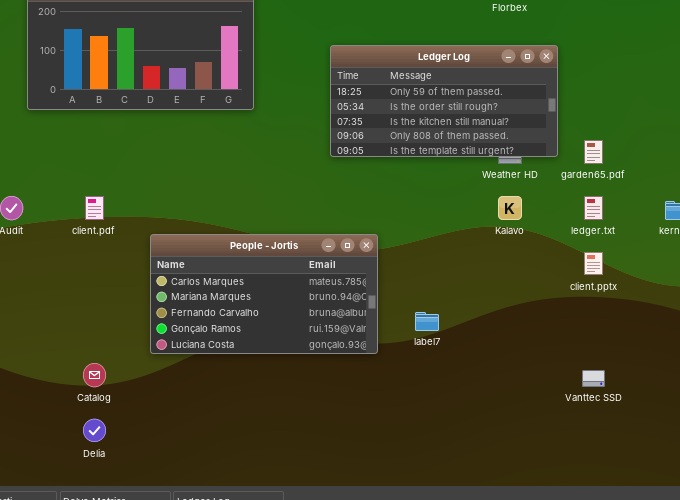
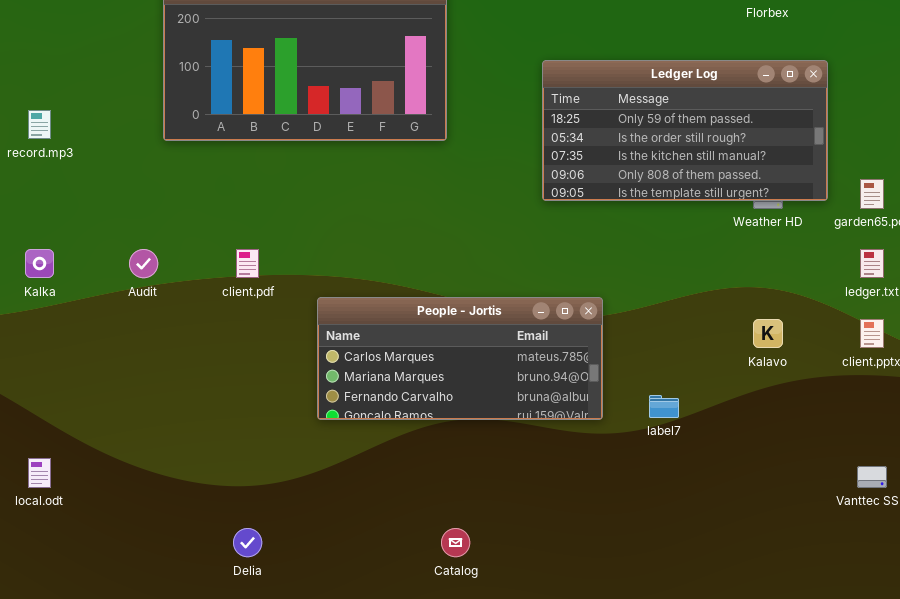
Kalavo: [498,196,522,220] -> [753,319,783,348], moved
People - Jortis: [150,234,378,354] -> [317,297,603,420], resized
Catalog: [83,363,106,387] -> [441,528,470,557], moved

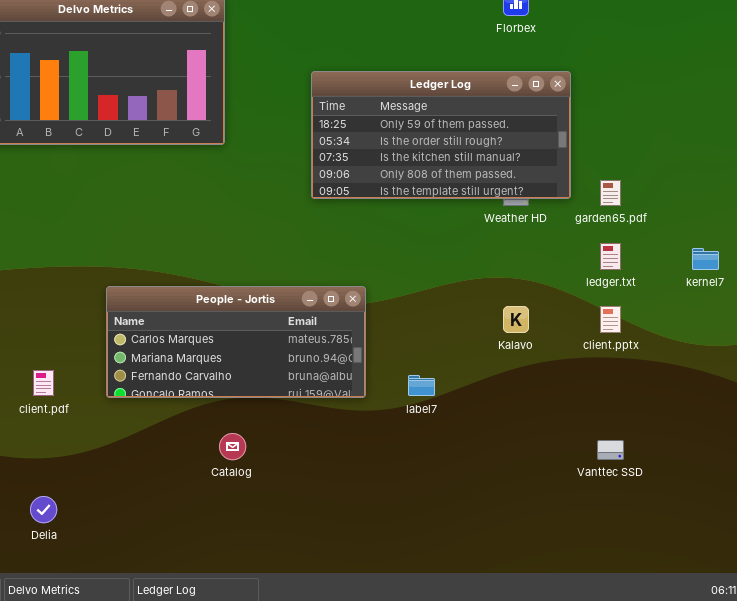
client.pdf: [236,249,259,278] -> [33,370,54,396], moved
Catalog: [441,528,470,557] -> [219,433,246,460], moved

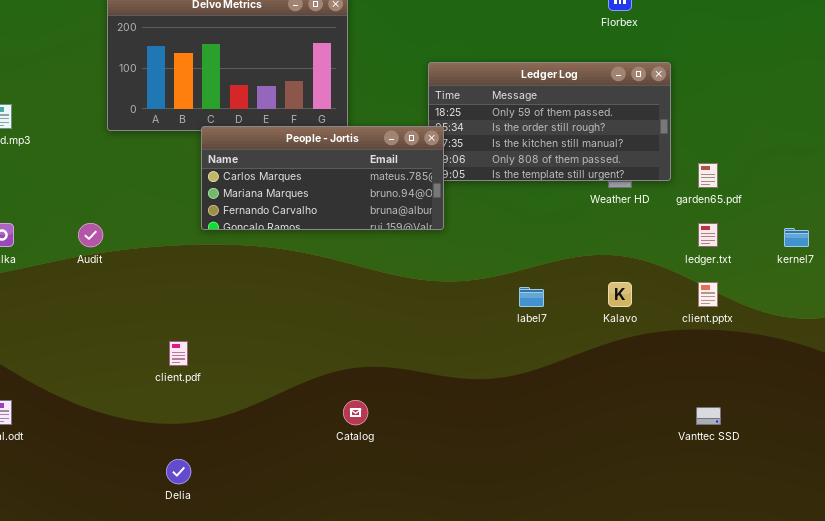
People - Jortis: [106,286,366,398] -> [201,126,444,230], moved
label7: [408,375,435,396] -> [519,287,544,307], moved

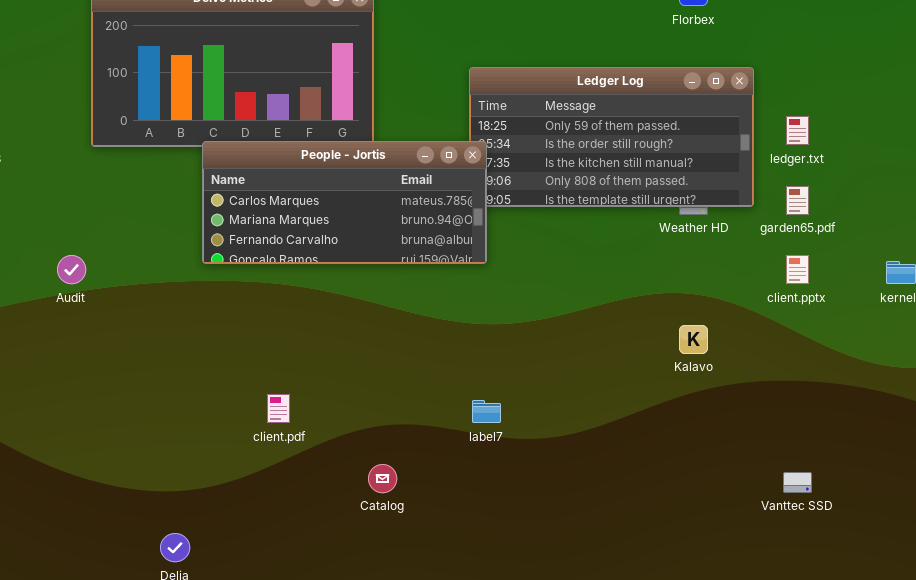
ledger.txt: [698,223,718,247] -> [786,116,809,145], moved
client.pptx: [698,282,718,307] -> [786,255,809,284], moved
label7: [519,287,544,307] -> [472,400,501,423], moved
client.pdf: [169,341,188,366] -> [267,394,290,423], moved

